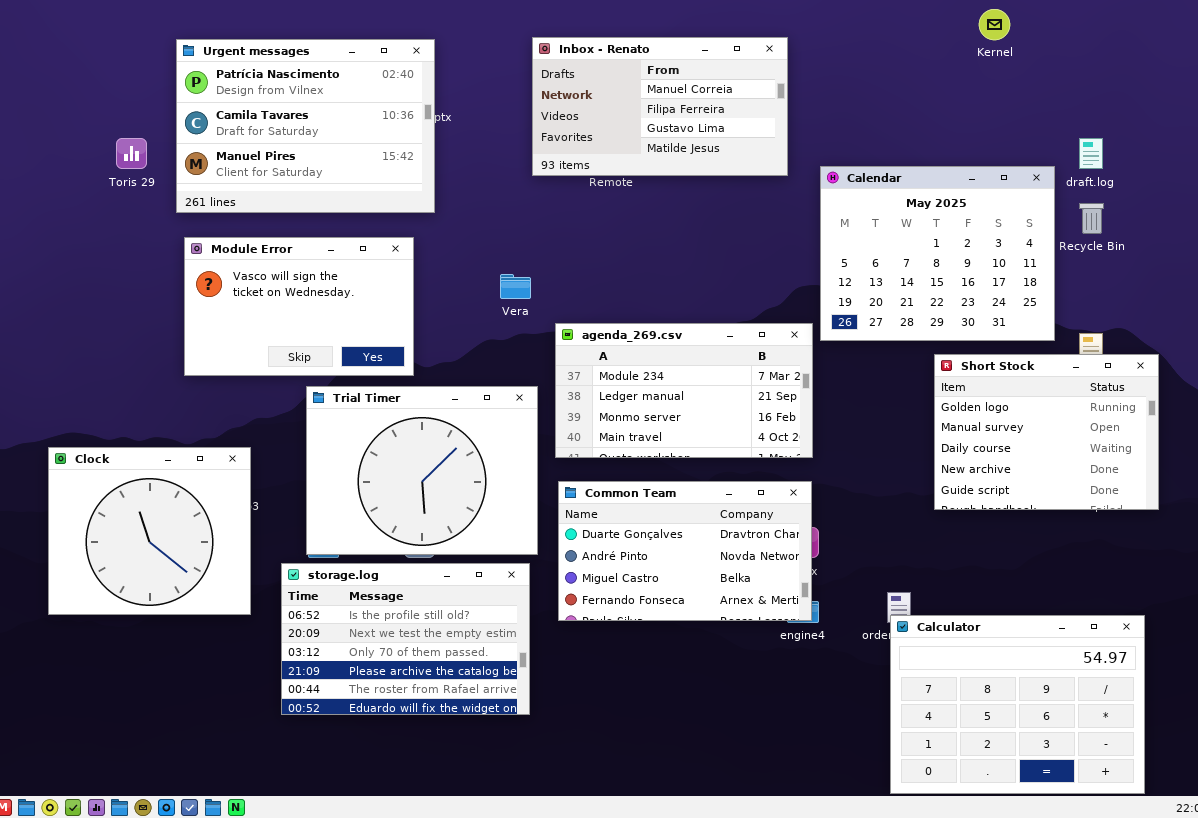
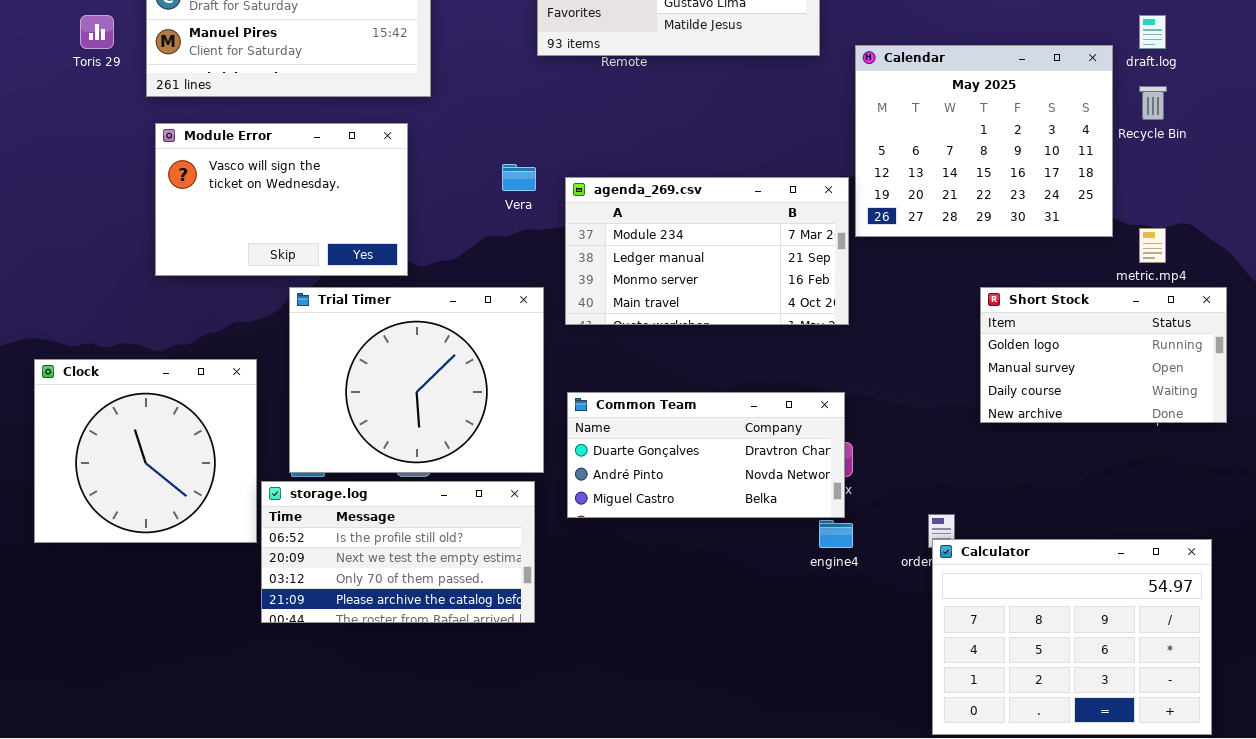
agenda_269.csv: [555,323,813,458] -> [565,177,849,325], moved
Short Stock: [934,354,1159,510] -> [980,287,1227,423], resized
Clock: [48,447,251,615] -> [34,359,257,543], moved
Common Team: [558,481,812,621] -> [567,392,845,518], resized
storage.log: [281,563,530,715] -> [261,481,535,623], resized

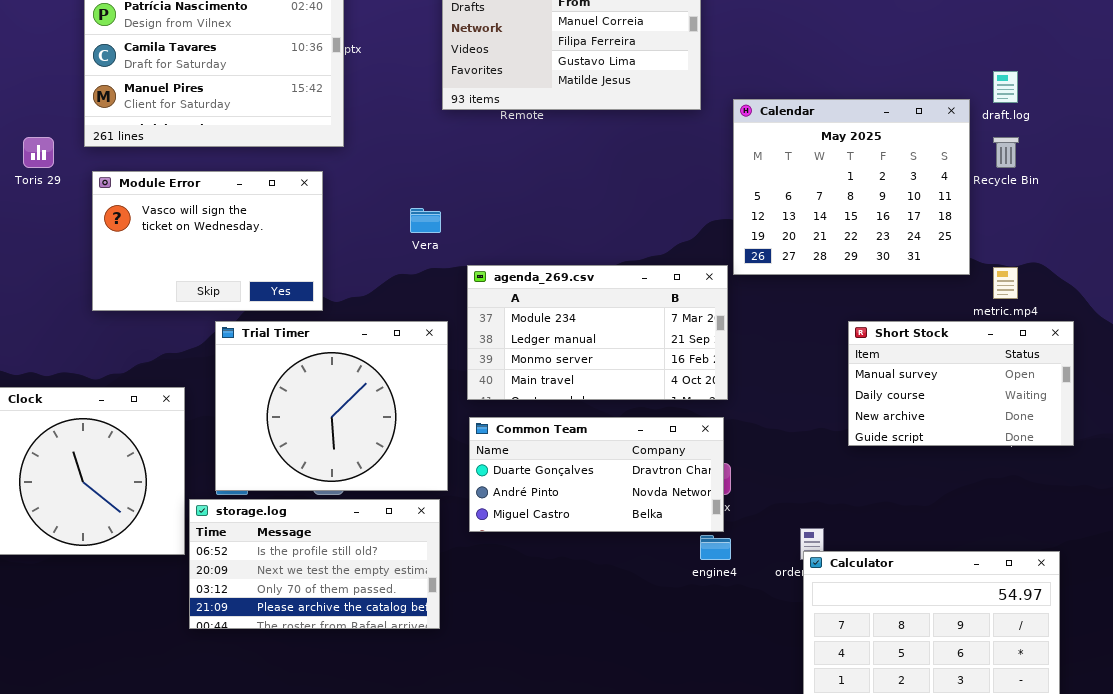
Toris 29: [80,15,114,49] -> [23,137,54,168], moved
agenda_269.csv: [565,177,849,325] -> [467,265,728,400], moved
Short Stock: [980,287,1227,423] -> [848,321,1074,446], scrolled down 1 row

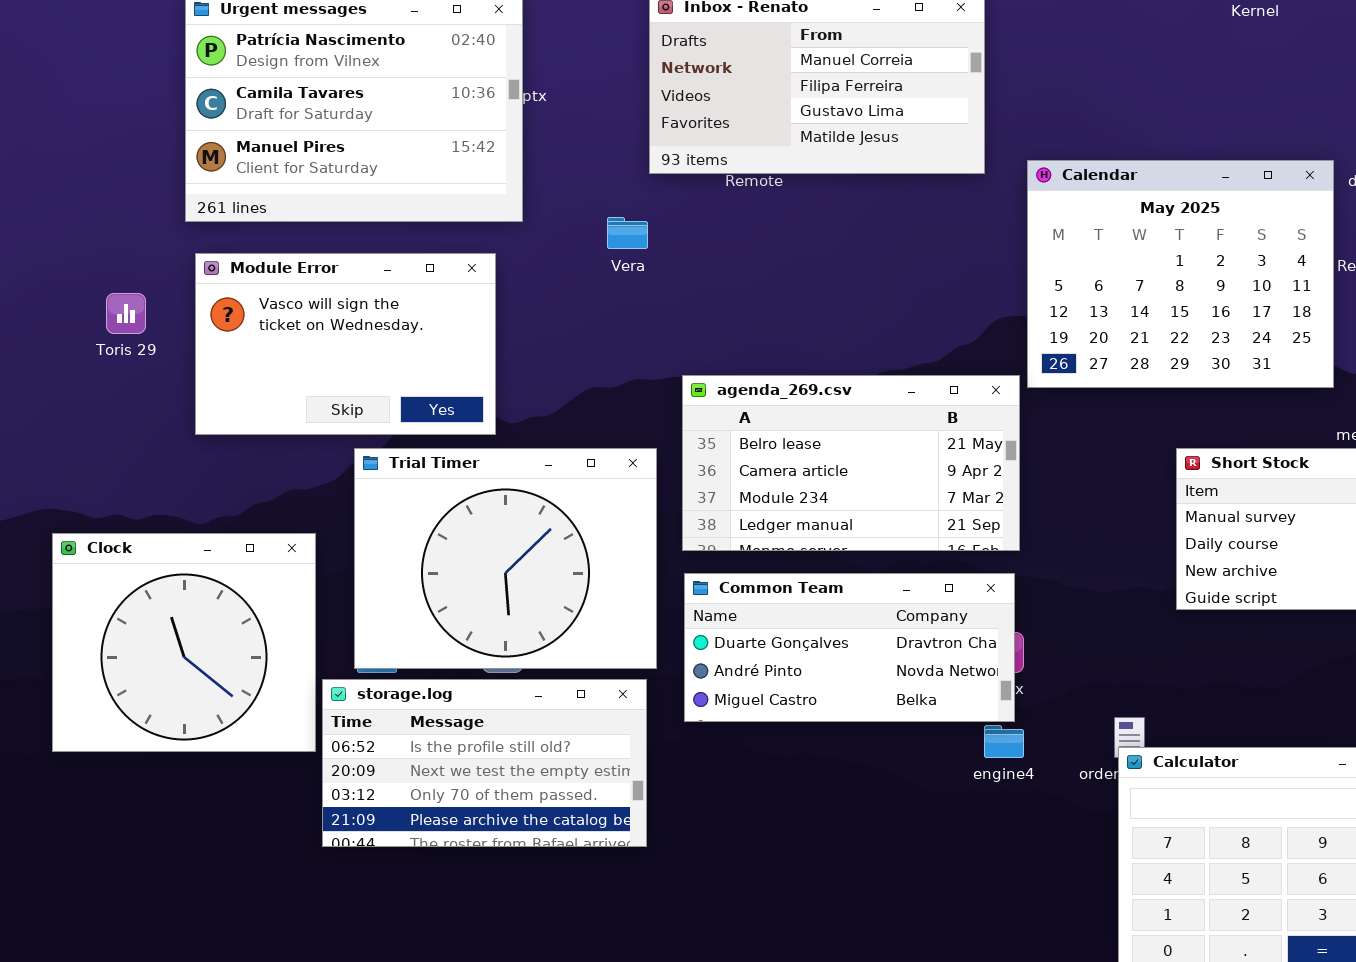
Toris 29: [23,137,54,168] -> [106,293,146,334], moved
Vera: [410,208,441,233] -> [607,217,648,249], moved
agenda_269.csv: [467,265,728,400] -> [682,375,1020,551], scrolled up 2 rows

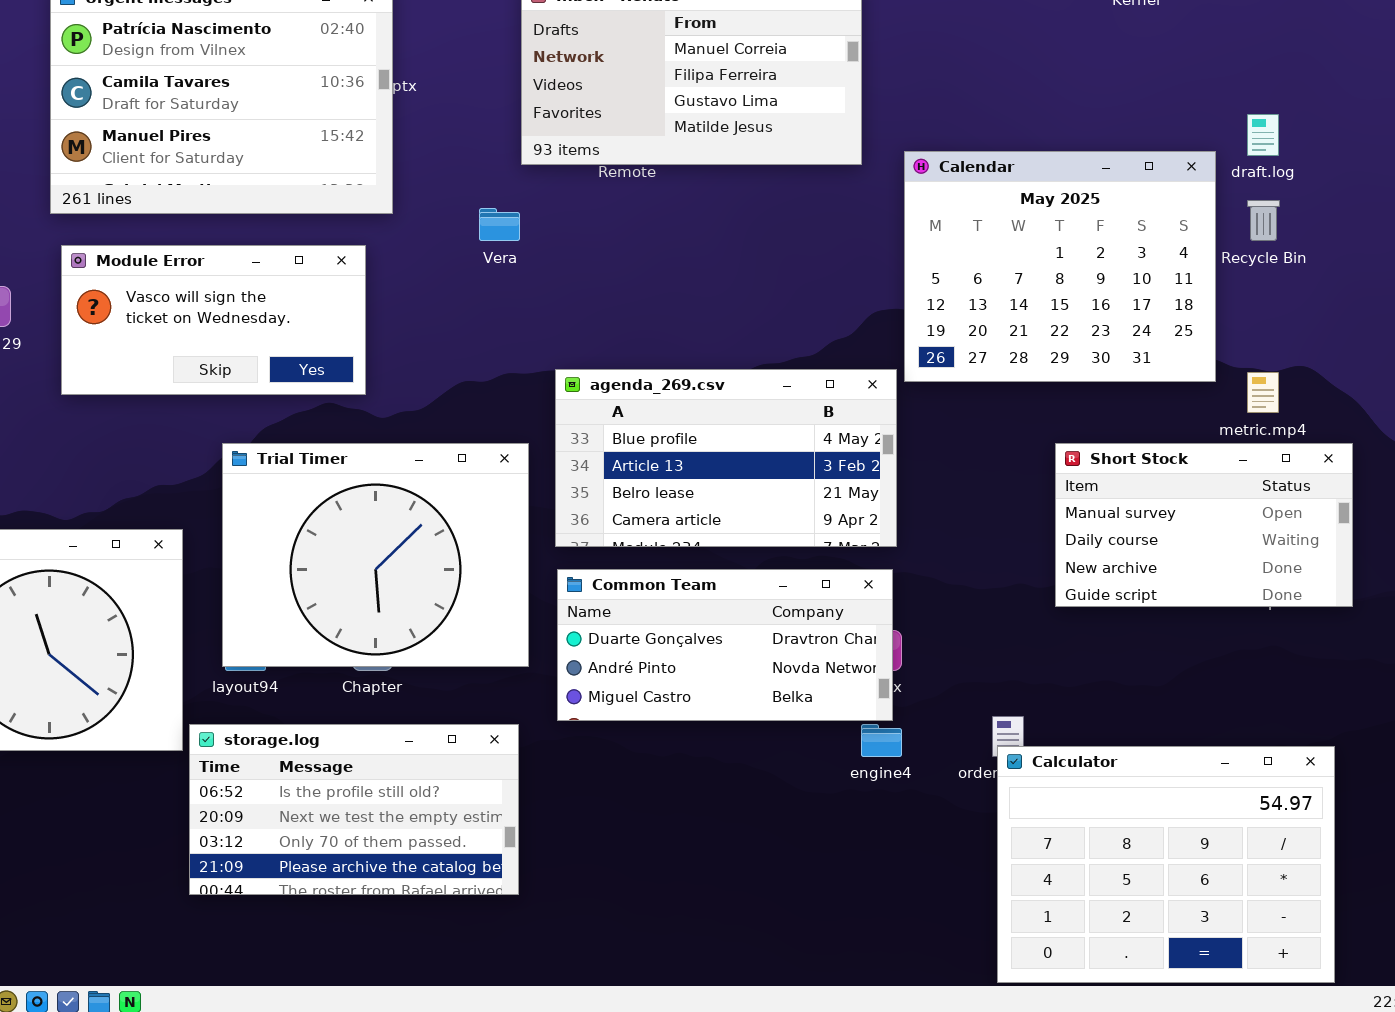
Module Error: [195,253,496,435] -> [61,245,366,395], resized
agenda_269.csv: [682,375,1020,551] -> [555,369,897,547], scrolled up 2 rows
storage.log: [322,679,647,847] -> [189,724,519,895], moved

